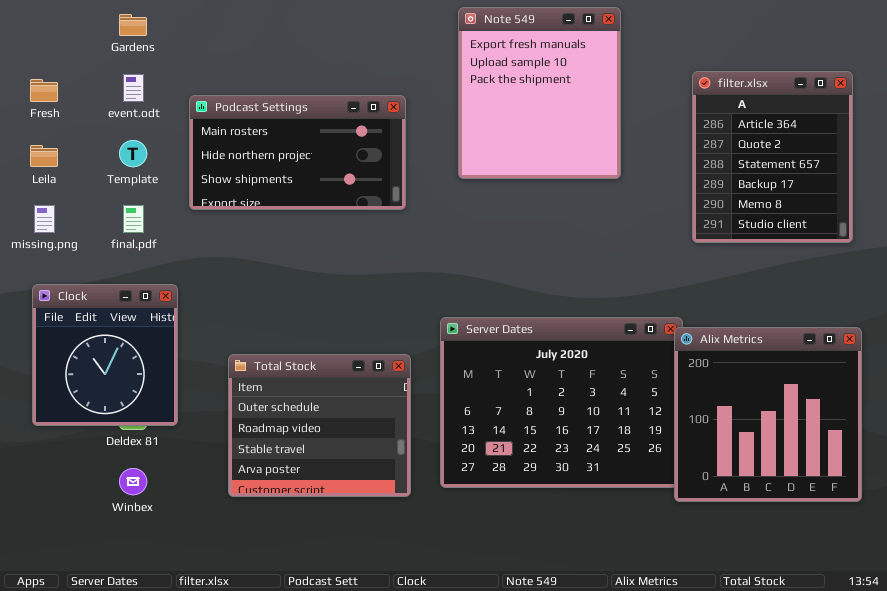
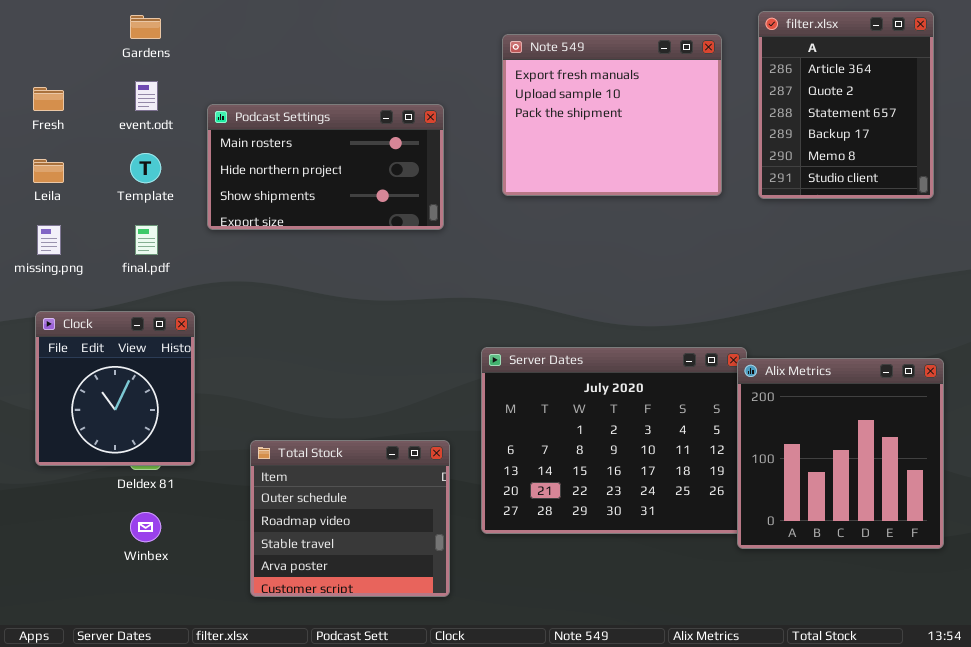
Note 549: [458,7,621,179] -> [502,34,722,196], resized
filter.xlsx: [692,71,853,243] -> [758,11,934,199], moved
Total Stock: [228,354,411,497] -> [250,440,450,597], moved

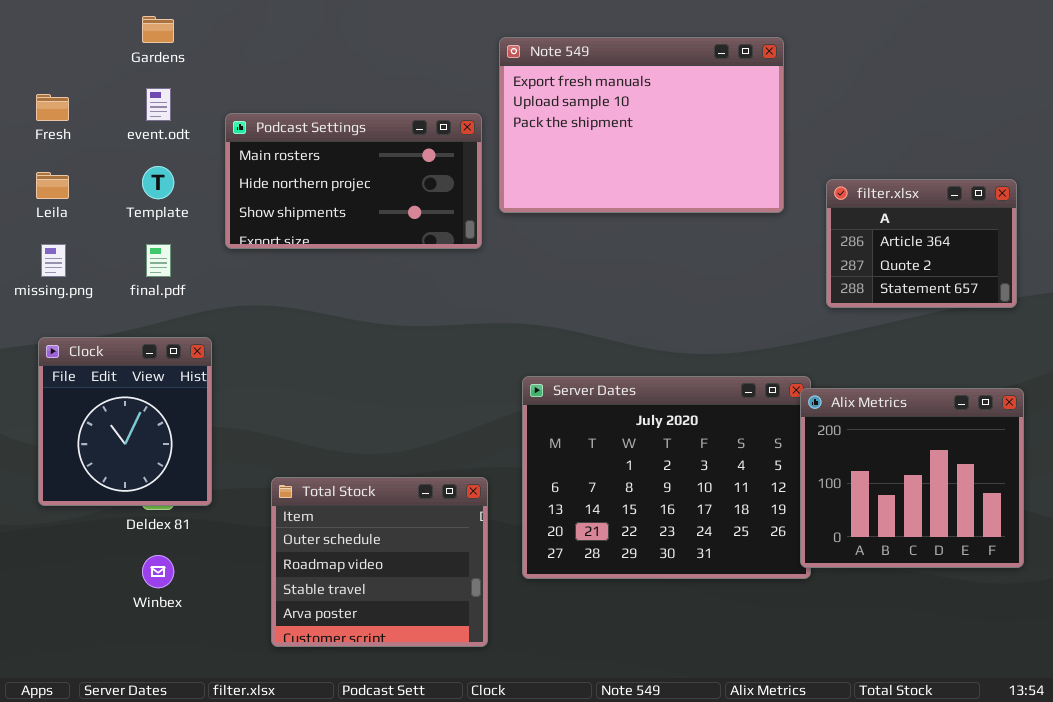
filter.xlsx: [758,11,934,199] -> [826,179,1017,308], moved, resized
Note 549: [502,34,722,196] -> [499,37,784,213], resized
Alix Metrics: [737,358,944,549] -> [800,388,1024,568], resized

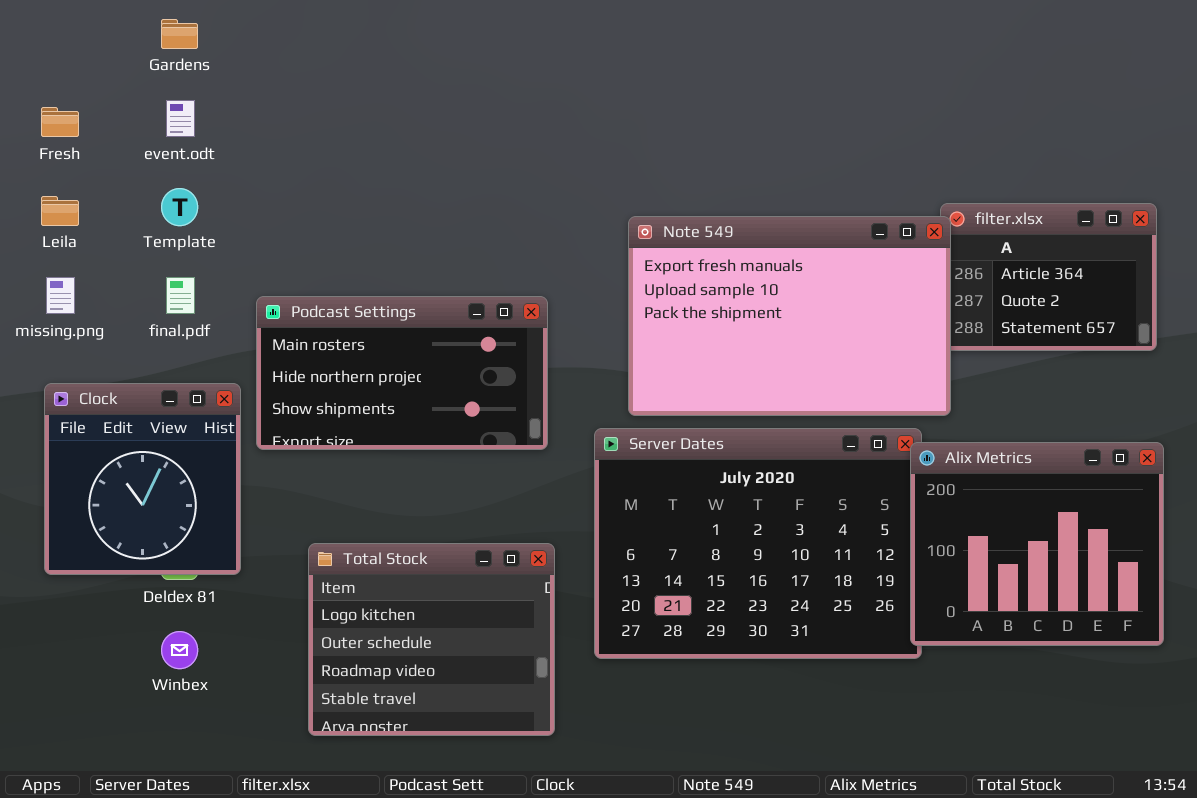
Note 549: [499,37,784,213] -> [628,216,951,416], moved
Podcast Settings: [225,113,482,249] -> [256,296,548,450], moved
Total Stock: [271,477,488,647] -> [308,543,555,736], scrolled up 1 row

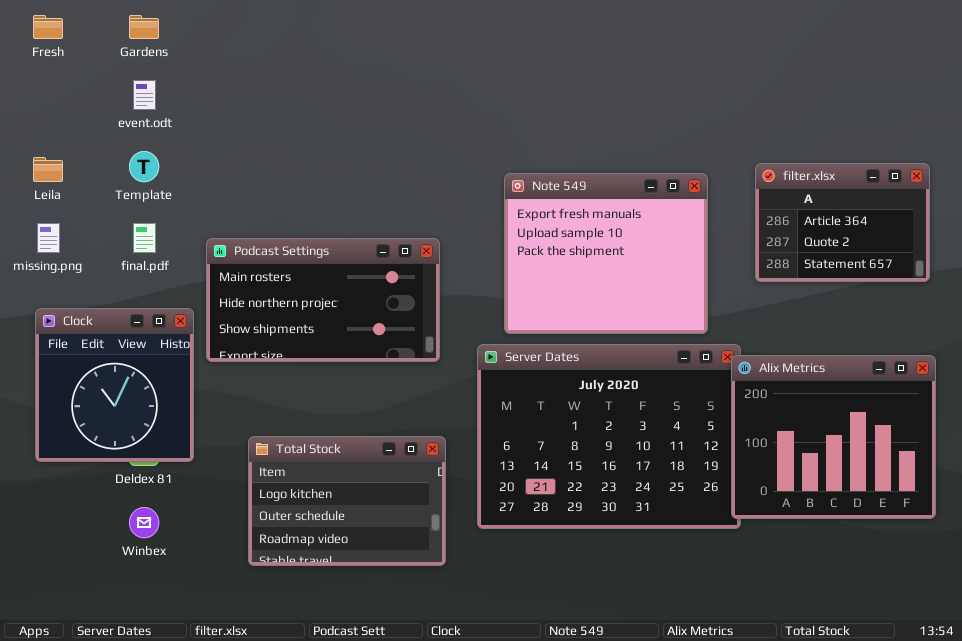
Fresh: [41,107,79,137] -> [33,15,63,39], moved
Note 549: [628,216,951,416] -> [504,173,708,334], resized
Total Stock: [308,543,555,736] -> [248,436,446,566], resized

